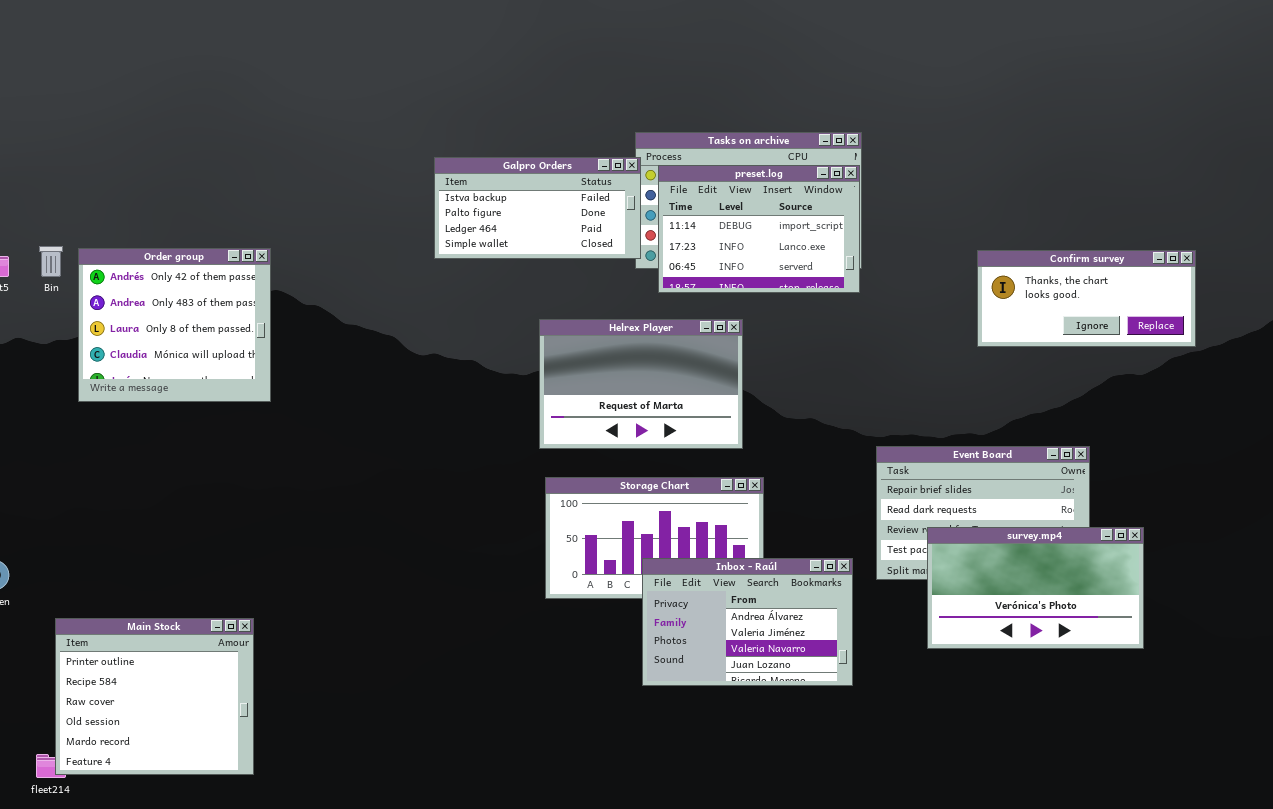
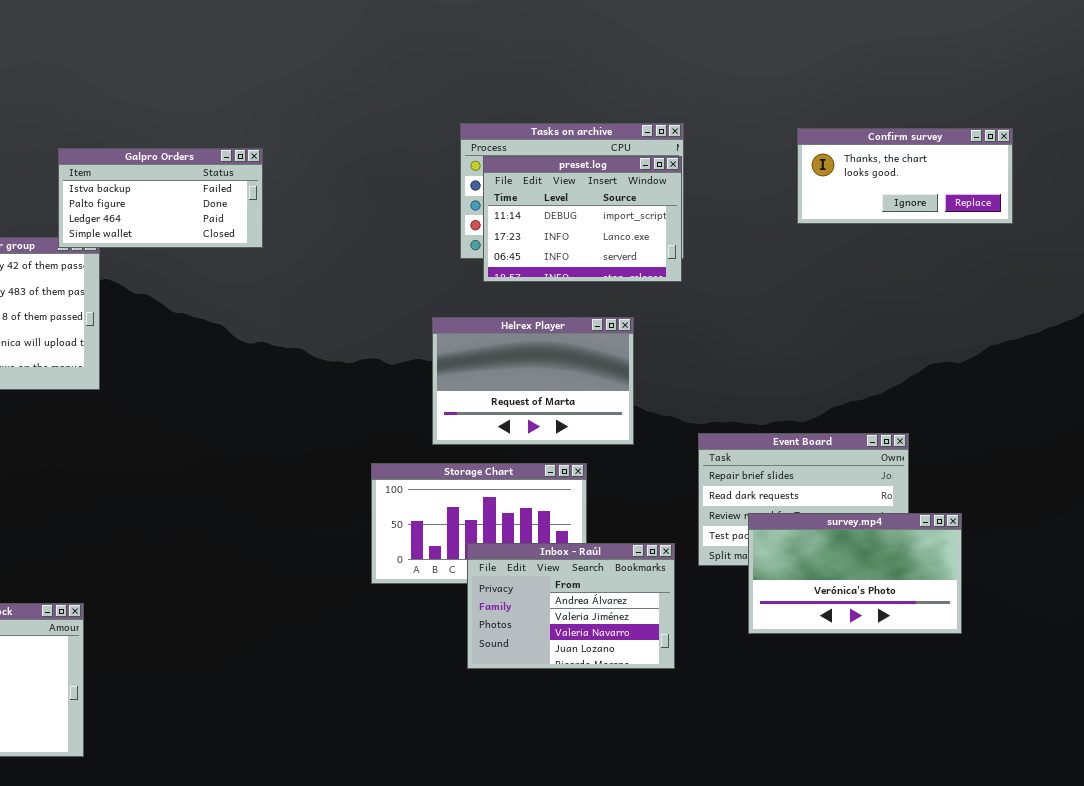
Galpro Orders: [434,157,641,259] -> [58,148,263,248], moved
Confirm survey: [977,250,1196,347] -> [797,128,1013,224], moved
Helrex Player: [539,319,743,449] -> [432,317,634,445], moved

